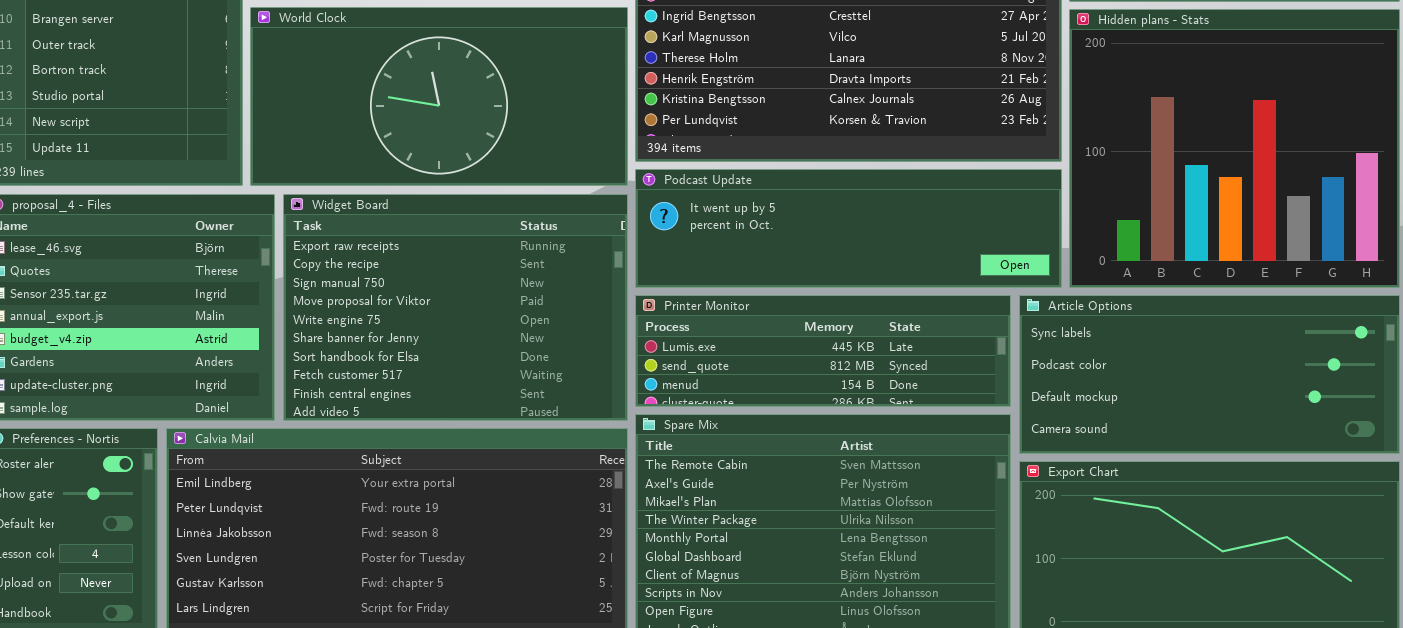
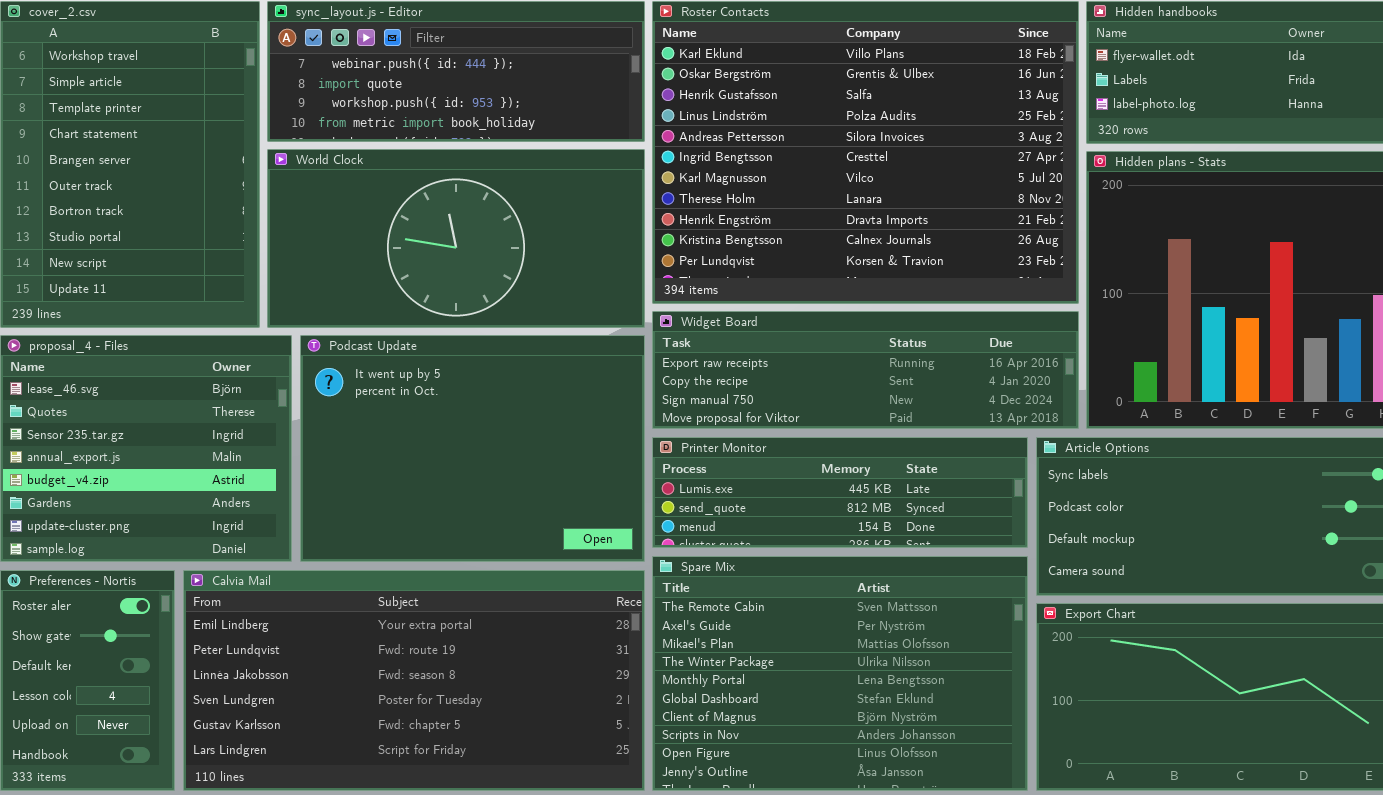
Podcast Update: [635,169,1062,288] -> [300,335,645,562], moved, resized
Widget Board: [283,194,628,421] -> [652,311,1079,429], moved, resized

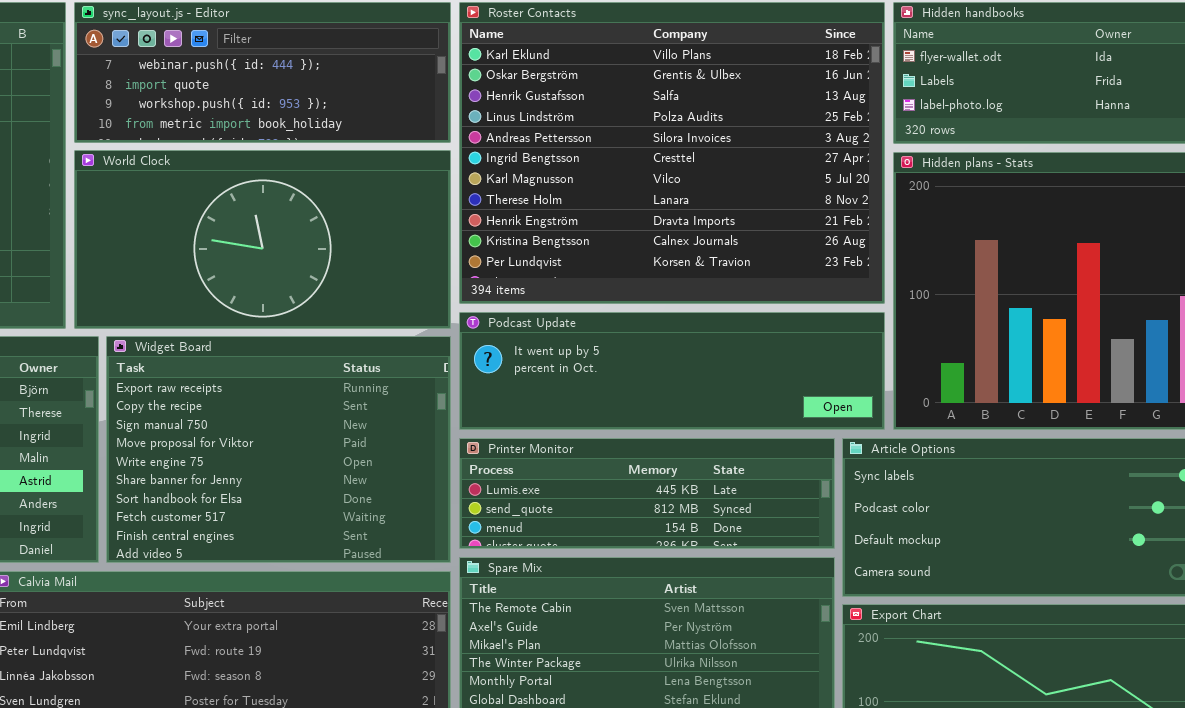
Widget Board: [652,311,1079,429] -> [106,336,451,563], moved, resized
Podcast Update: [300,335,645,562] -> [459,312,885,430], moved, resized

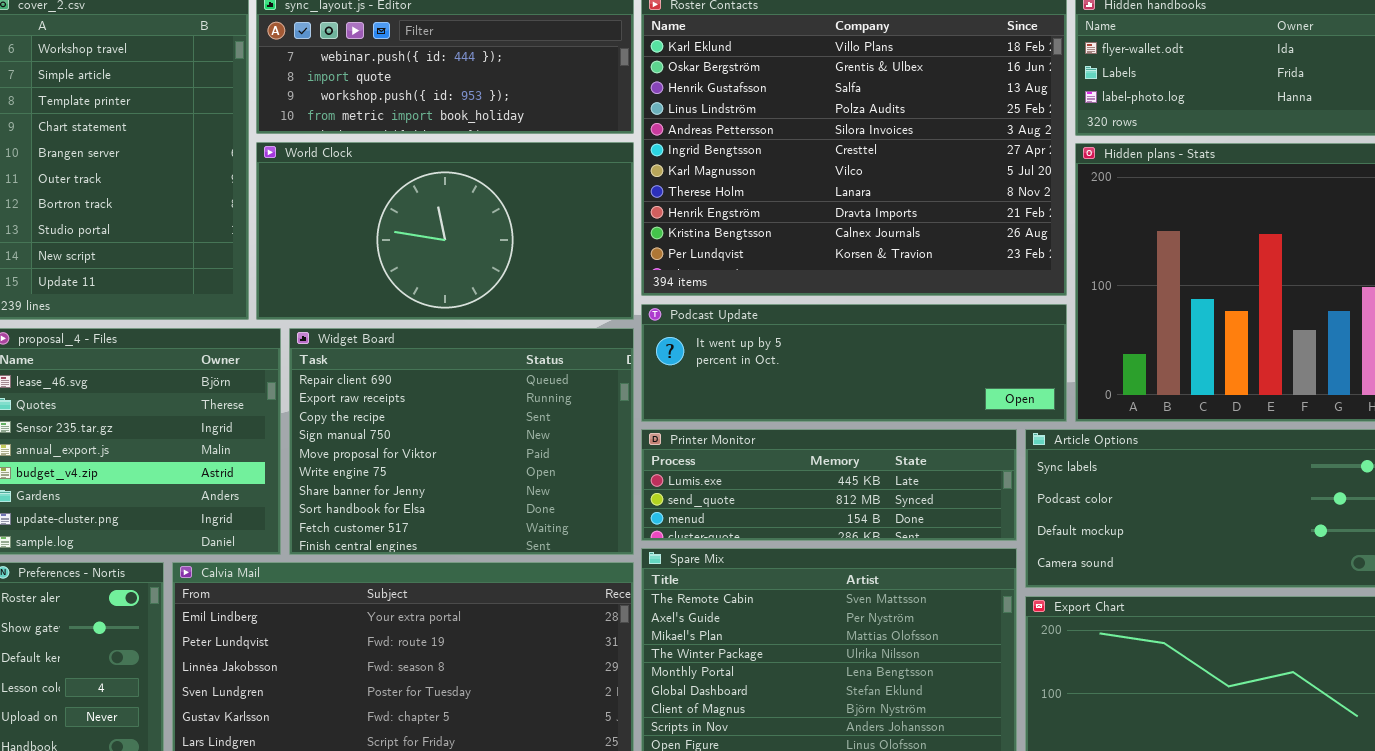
Widget Board: [106,336,451,563] -> [289,328,634,555], scrolled up 1 row

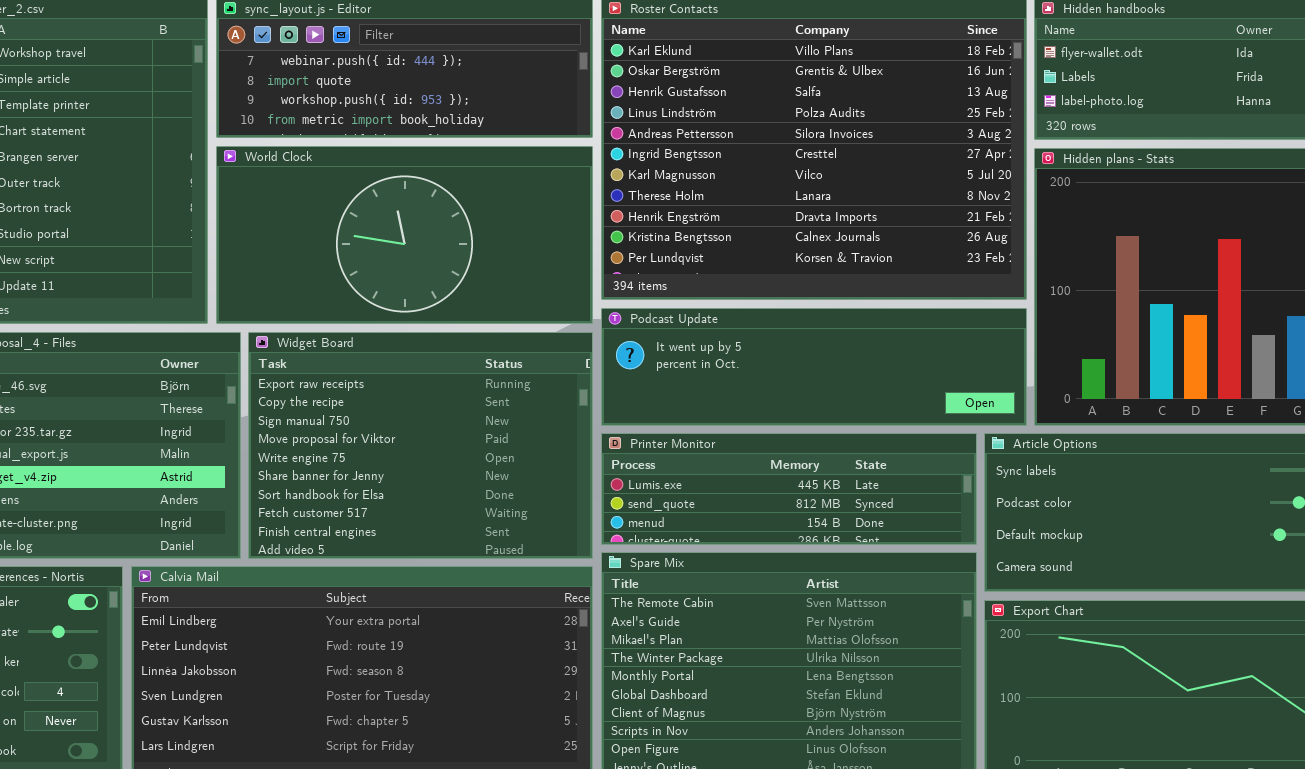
Widget Board: [289,328,634,555] -> [248,332,593,559], scrolled down 1 row

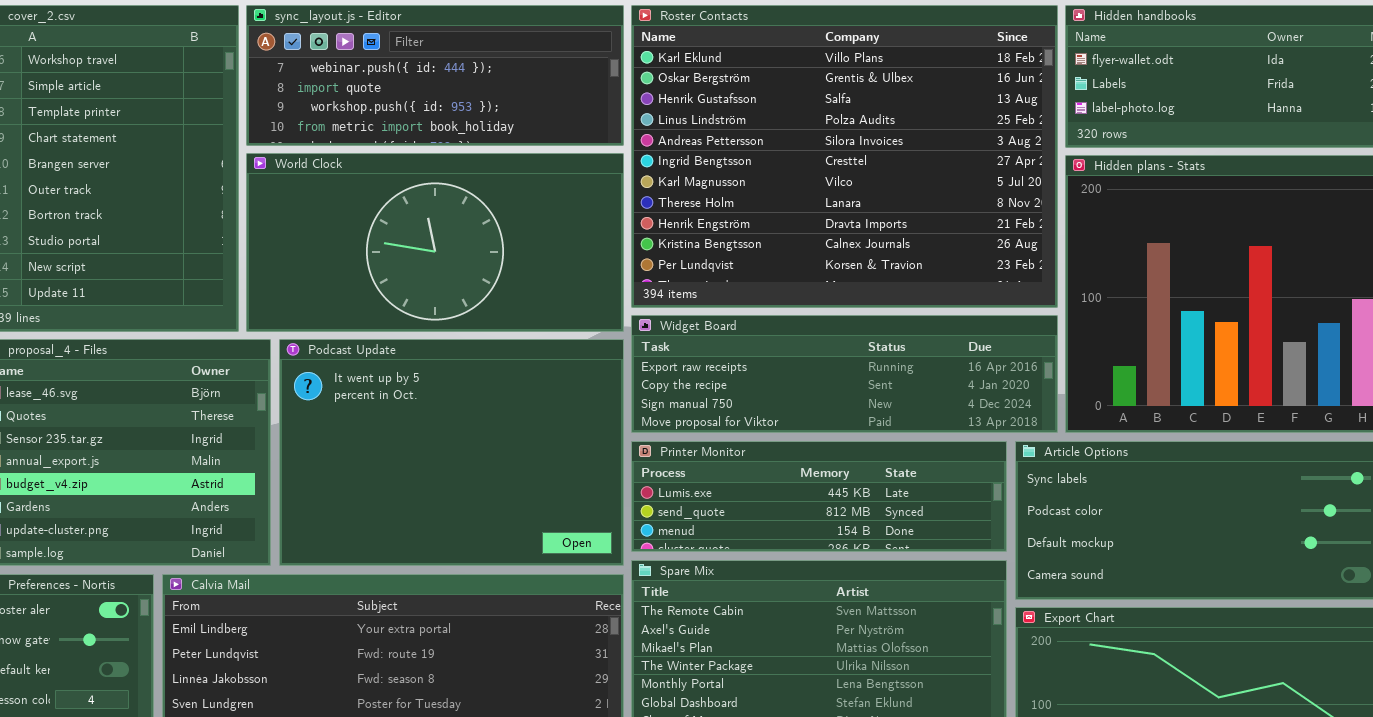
Podcast Update: [601,308,1027,426] -> [279,339,624,566], moved, resized
Widget Board: [248,332,593,559] -> [631,315,1058,433], moved, resized

